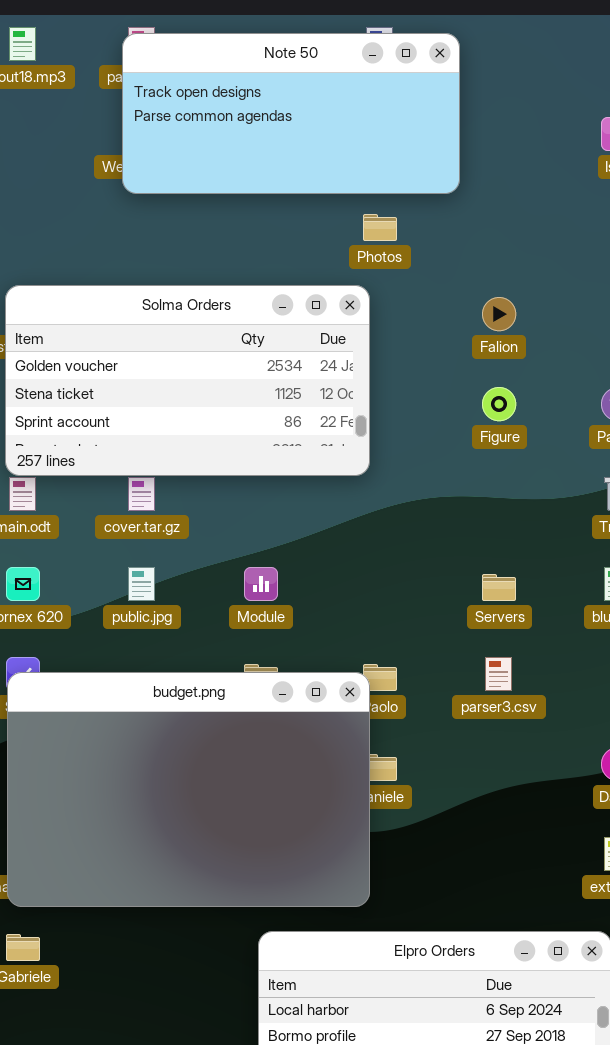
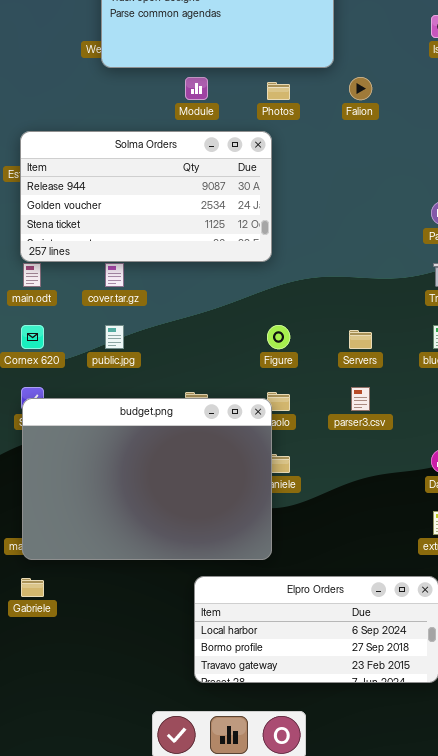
Solma Orders: [5,285,370,476] -> [20,131,272,262], scrolled up 1 row
Falion: [482,297,516,331] -> [349,77,372,100], moved
Figure: [482,387,516,421] -> [267,325,290,349], moved
Module: [244,567,278,601] -> [185,77,208,100], moved

